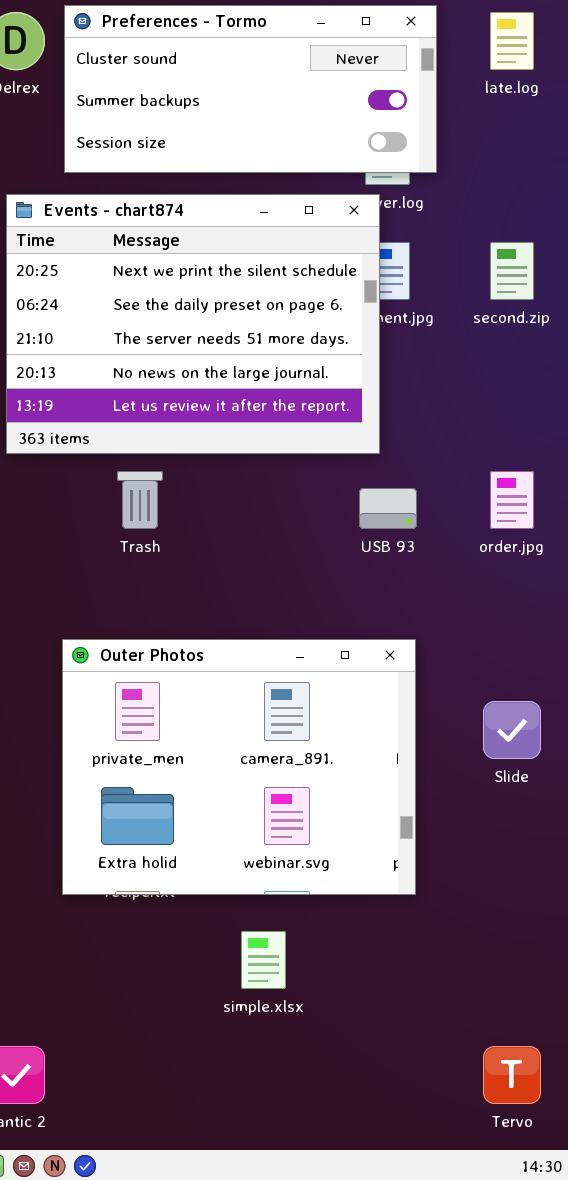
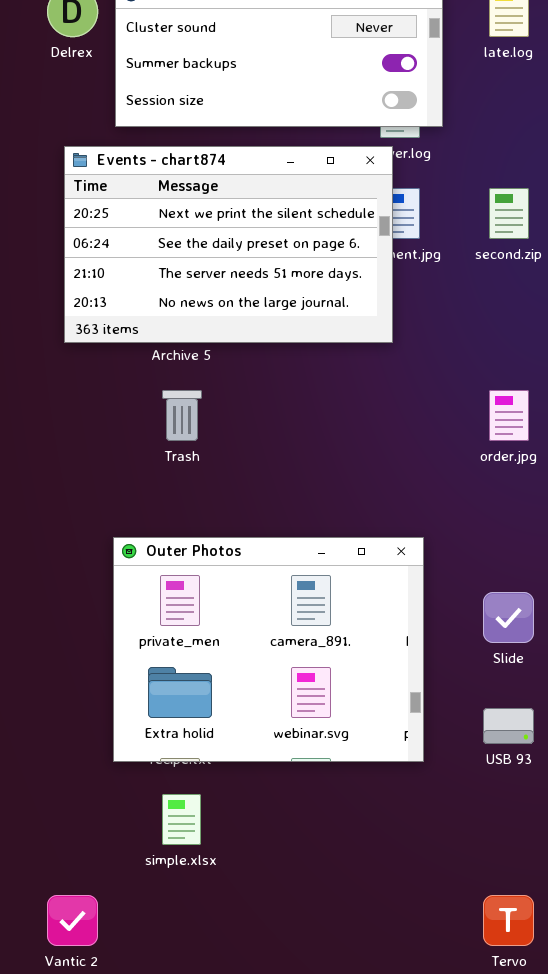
Events - chart874: [6,194,380,454] -> [64,146,393,343], resized
USB 93: [359,488,417,529] -> [483,708,534,744], moved
simple.xlsx: [241,931,286,989] -> [162,794,201,845], moved

